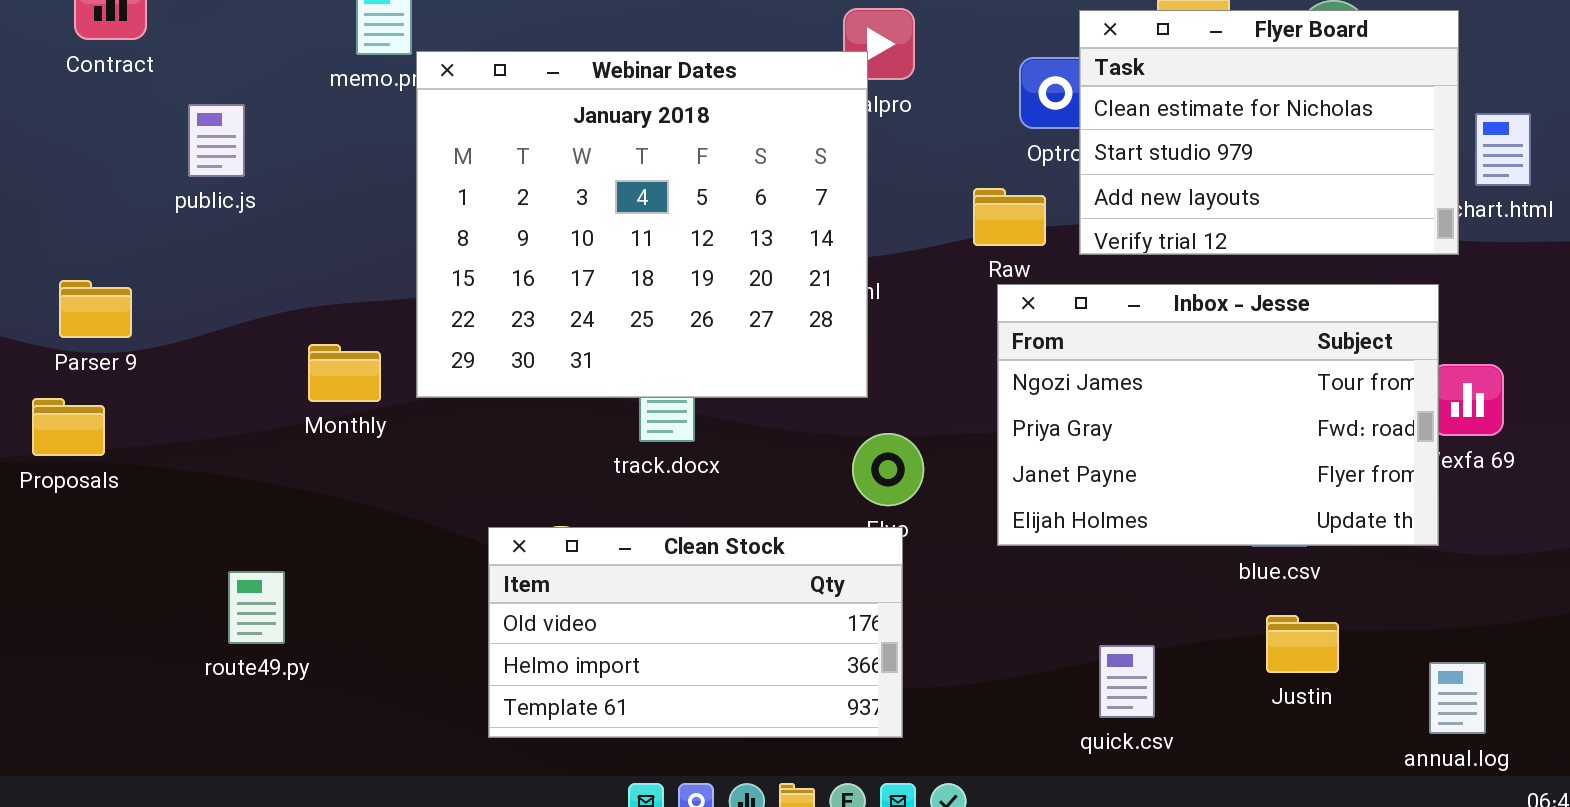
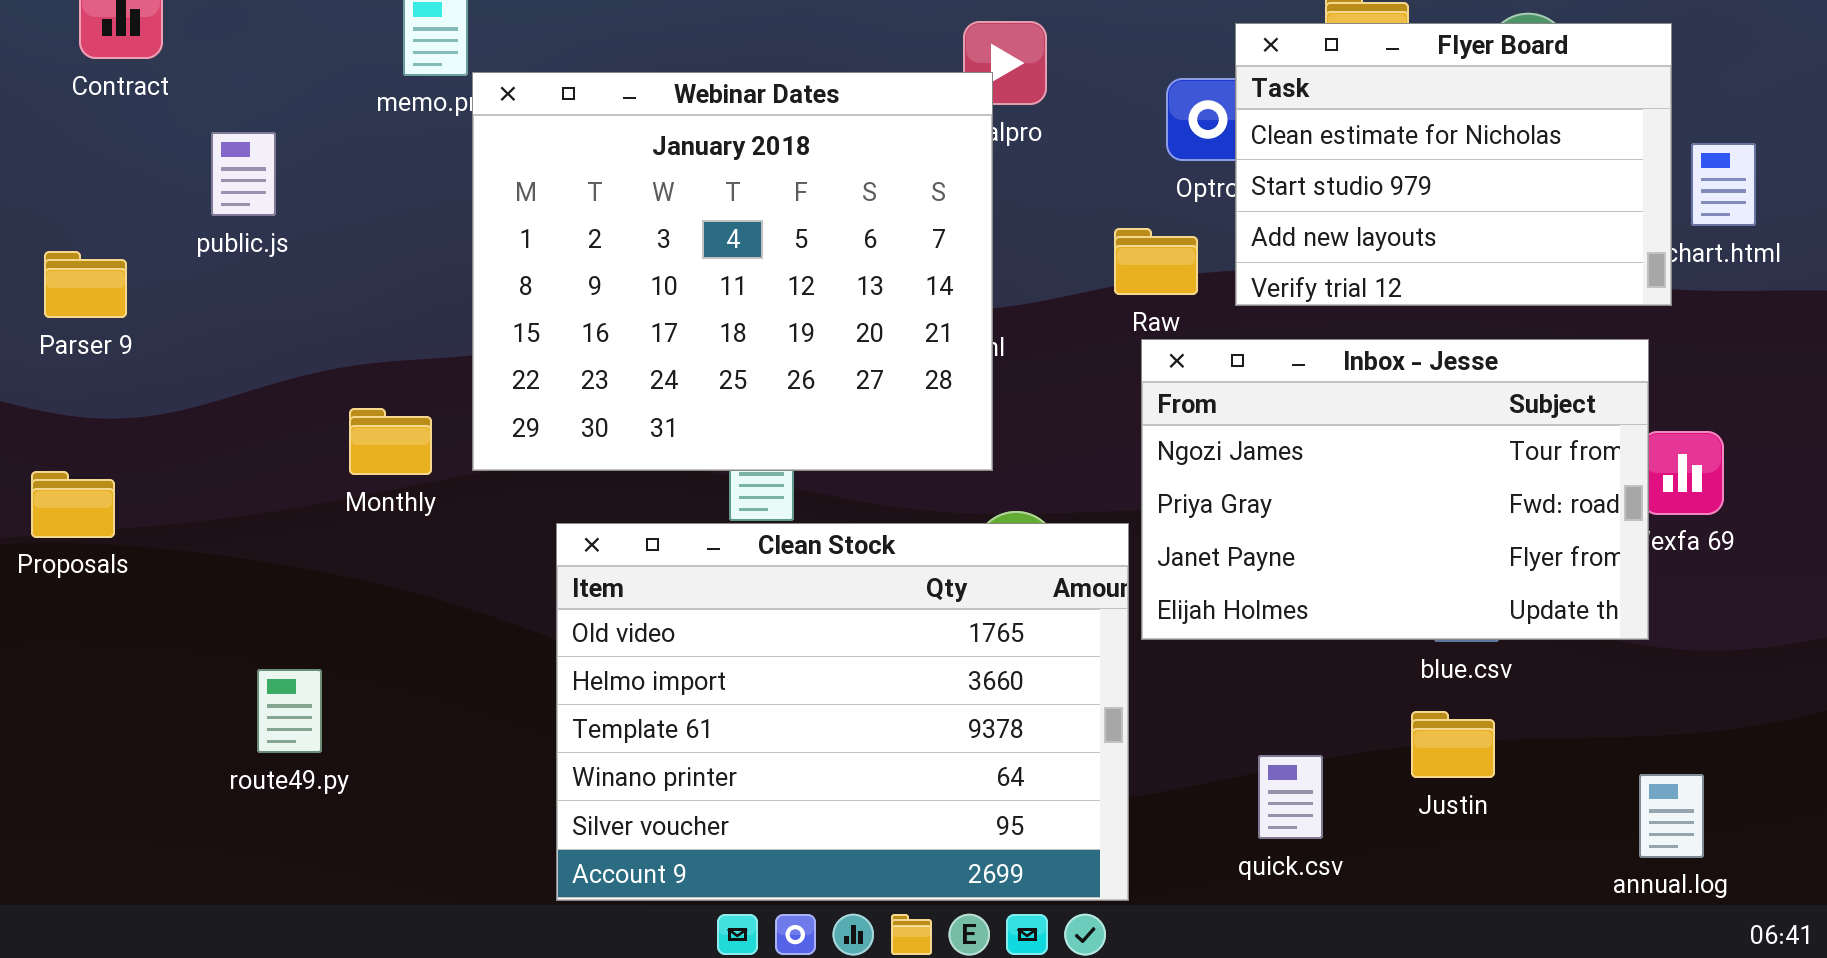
Parser 9: [59,280,132,338] -> [44,251,127,318], moved
Clean Stock: [488,527,903,738] -> [556,523,1129,901], moved, resized
Justin: [1266,615,1339,673] -> [1411,711,1495,778], moved

